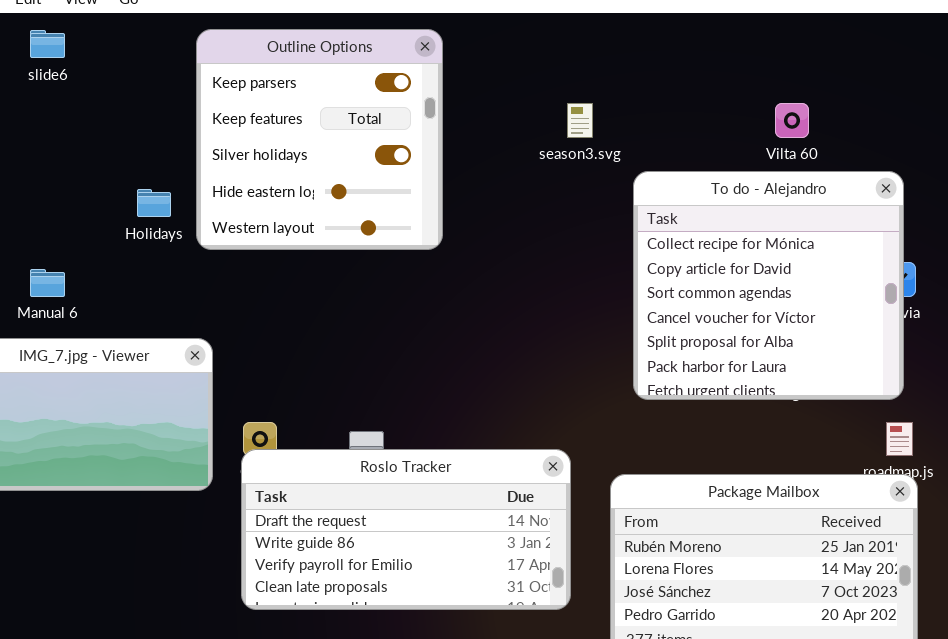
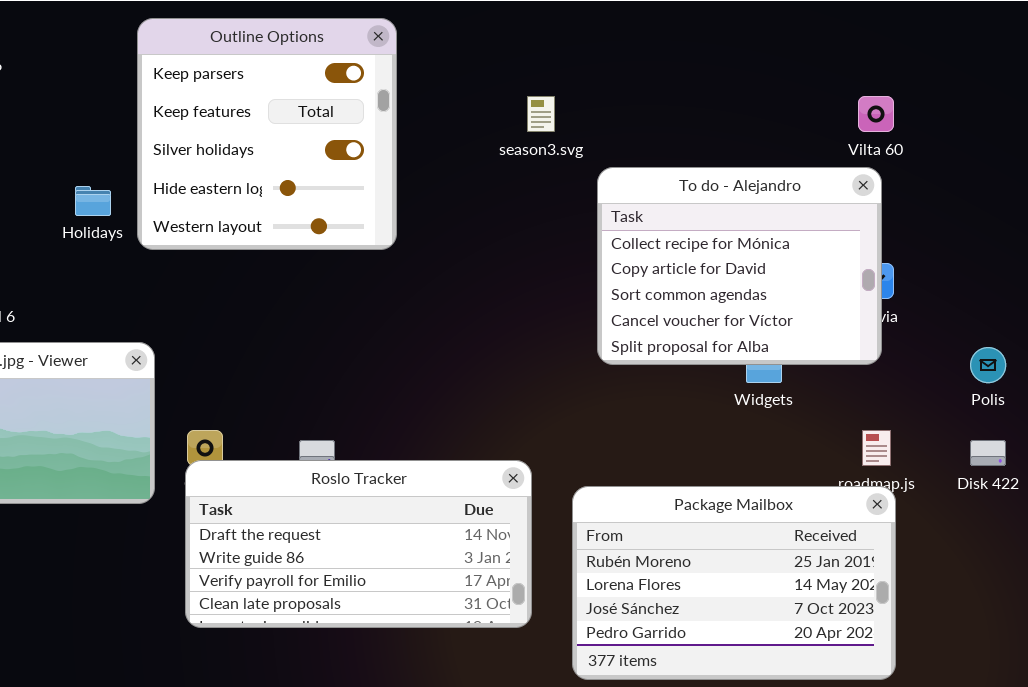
Vilta 60: [775,103,809,138] -> [858,96,894,132], moved
To do - Alejandro: [633,171,904,400] -> [597,167,882,365], resized

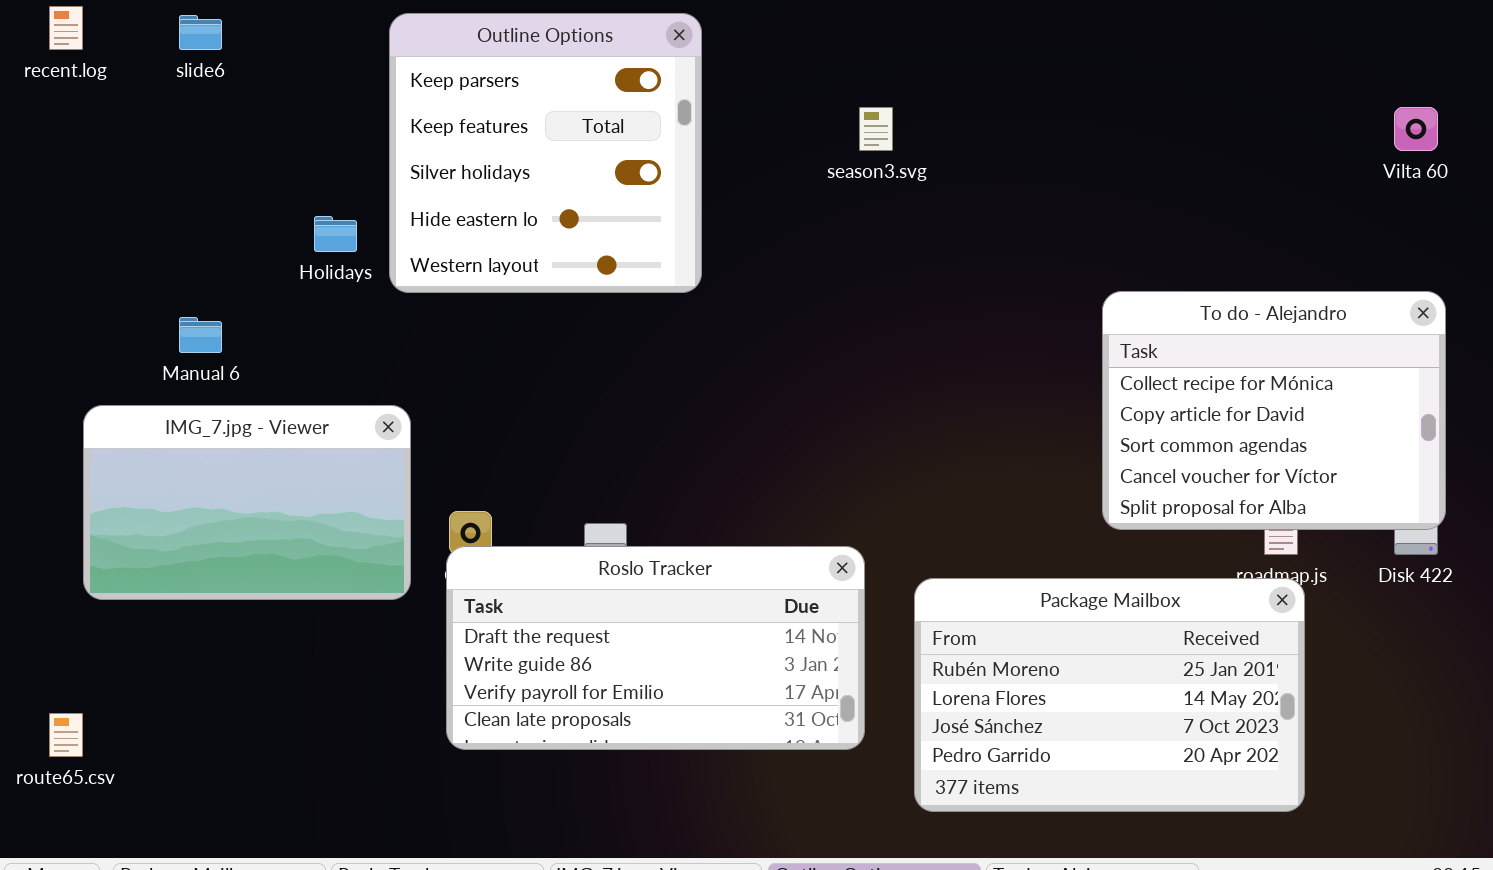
Vilta 60: [858,96,894,132] -> [1394,107,1438,151], moved
To do - Alejandro: [597,167,882,365] -> [1102,291,1446,530], moved

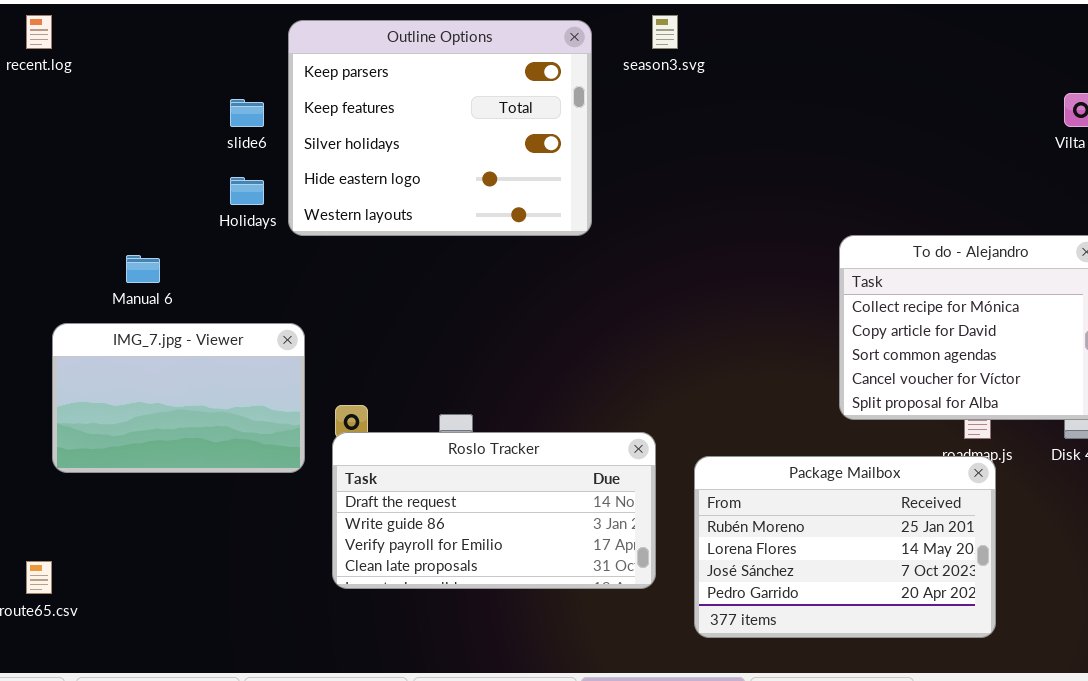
Outline Options: [389,13,702,293] -> [288,20,592,236], resized
slide6: [179,15,222,50] -> [230,99,264,127], moved
season3.svg: [859,107,893,151] -> [652,15,678,49], moved

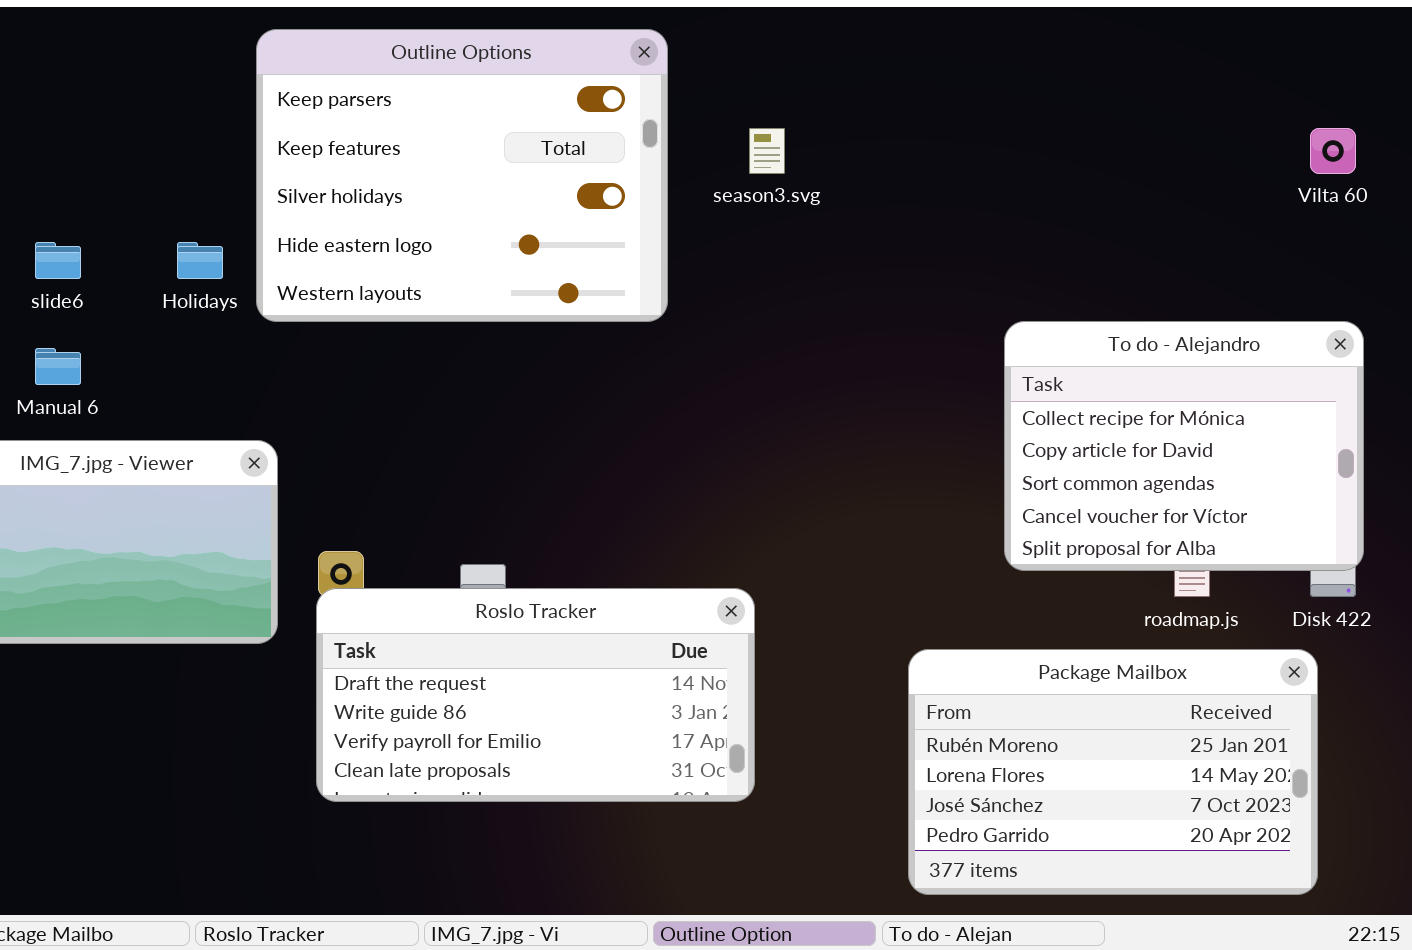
season3.svg: [652,15,678,49] -> [749,128,785,174], moved
slide6: [230,99,264,127] -> [35,242,81,279], moved
Package Mailbox: [694,456,996,638] -> [908,649,1318,895], moved

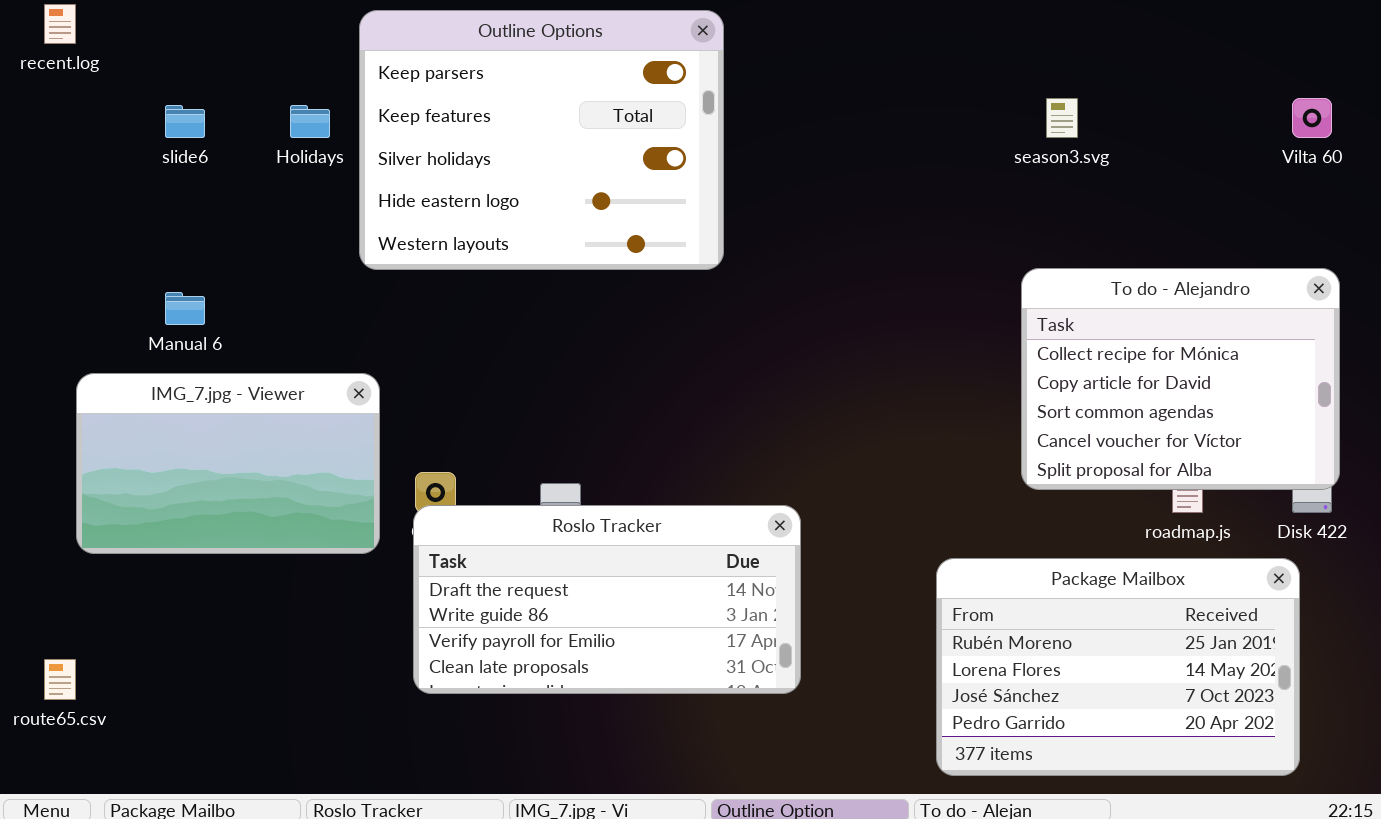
season3.svg: [749,128,785,174] -> [1046,98,1078,138], moved
slide6: [35,242,81,279] -> [165,105,205,138], moved
Holidays: [177,242,223,279] -> [290,105,330,138], moved

